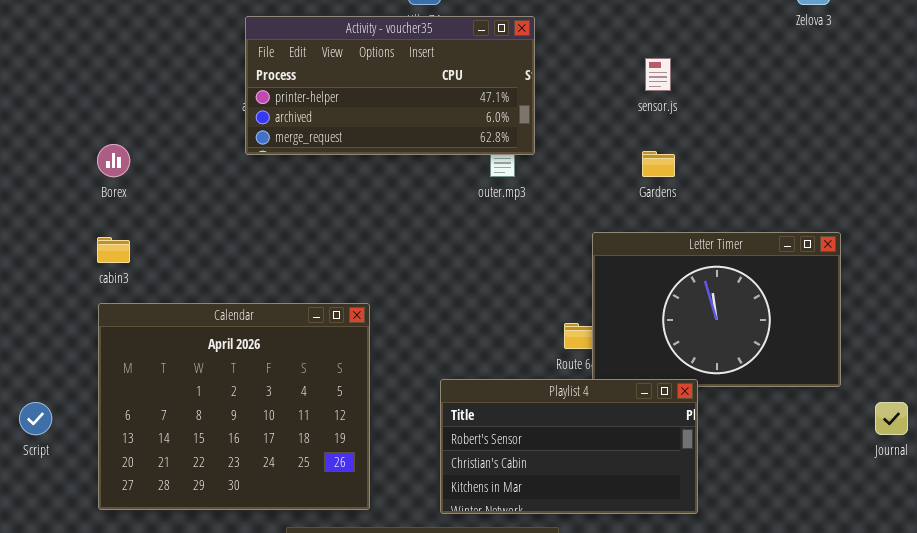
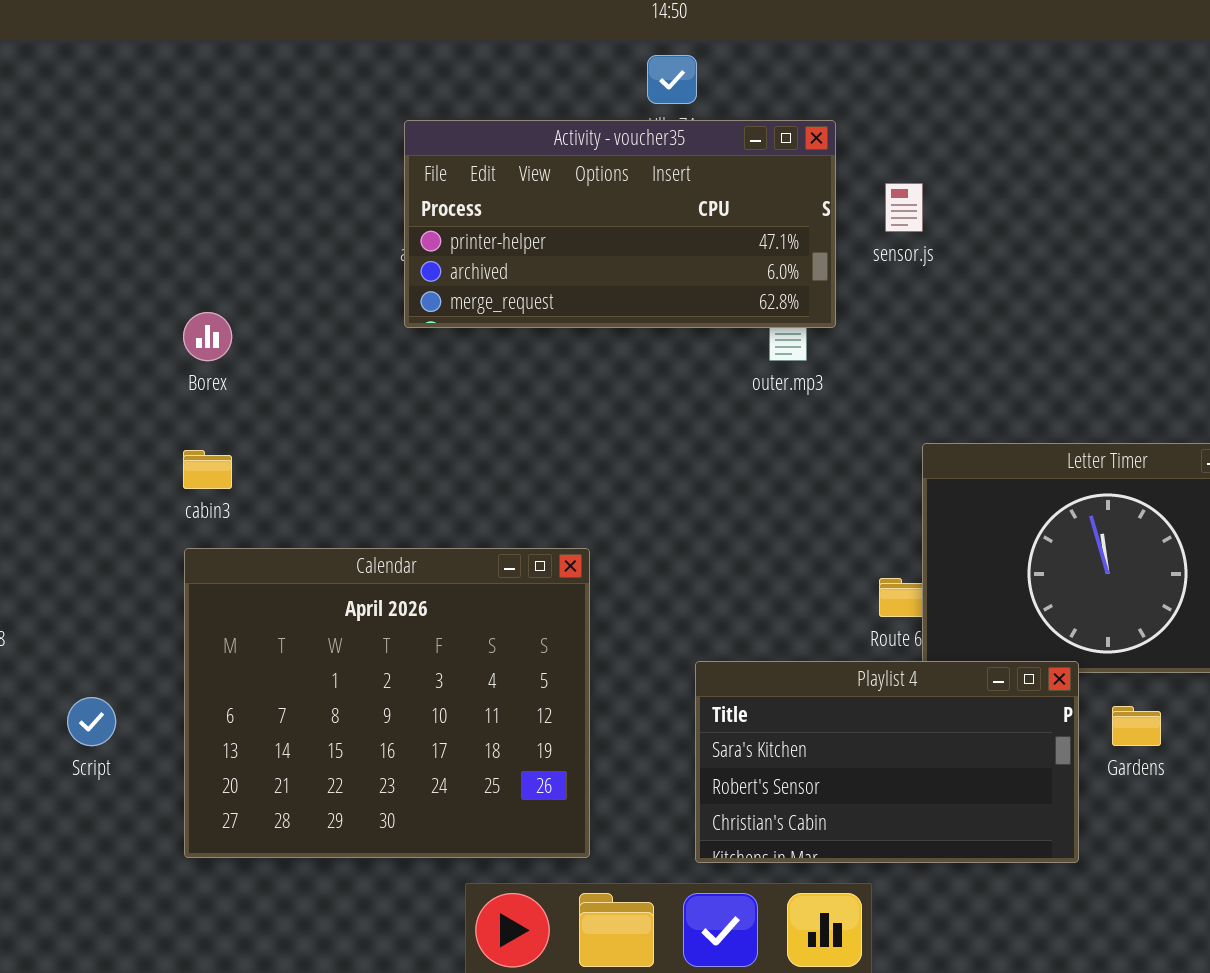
sensor.js: [645,58,671,91] -> [885,183,923,232], moved
Gardens: [642,151,675,177] -> [1112,706,1161,746], moved
Playlist 4: [440,379,698,514] -> [695,661,1079,863], scrolled up 1 row

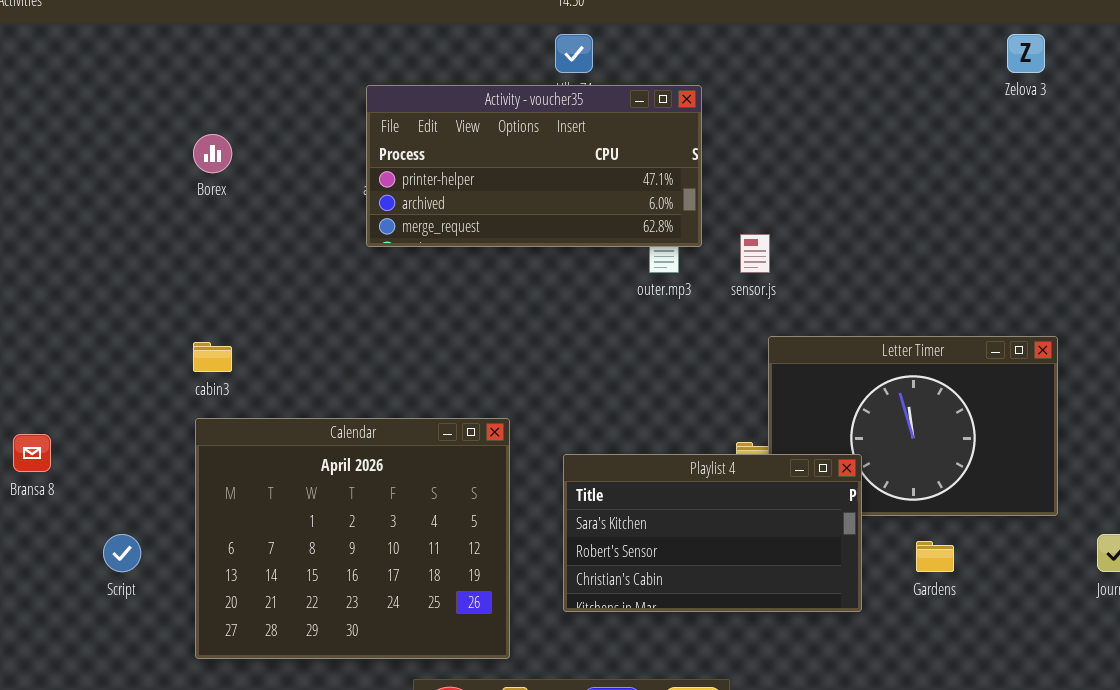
sensor.js: [885,183,923,232] -> [740,234,770,273], moved
Borex: [183,312,232,361] -> [193,134,232,173], moved
Playlist 4: [695,661,1079,863] -> [563,454,862,612], moved

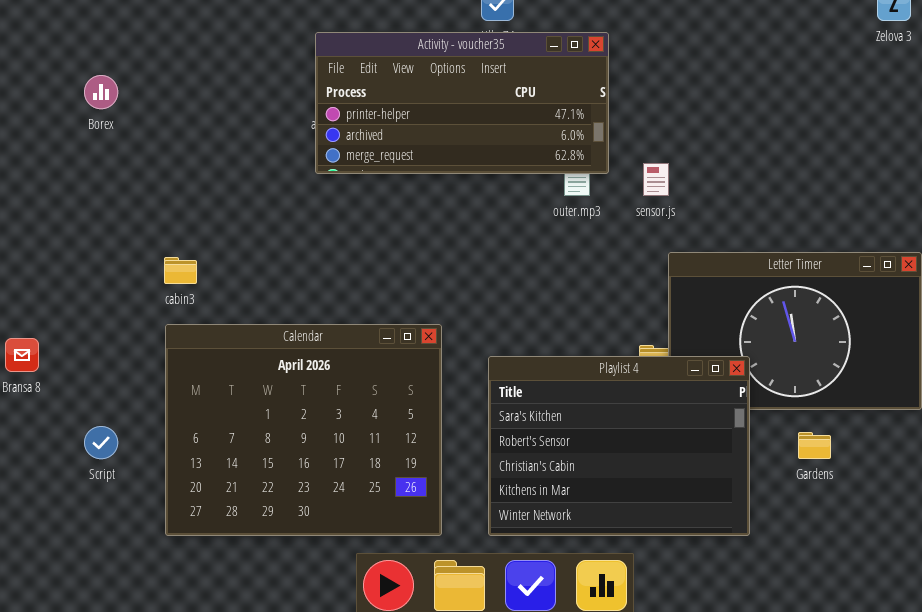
Borex: [193,134,232,173] -> [84,75,118,109], moved
Playlist 4: [563,454,862,612] -> [488,356,750,536], resized

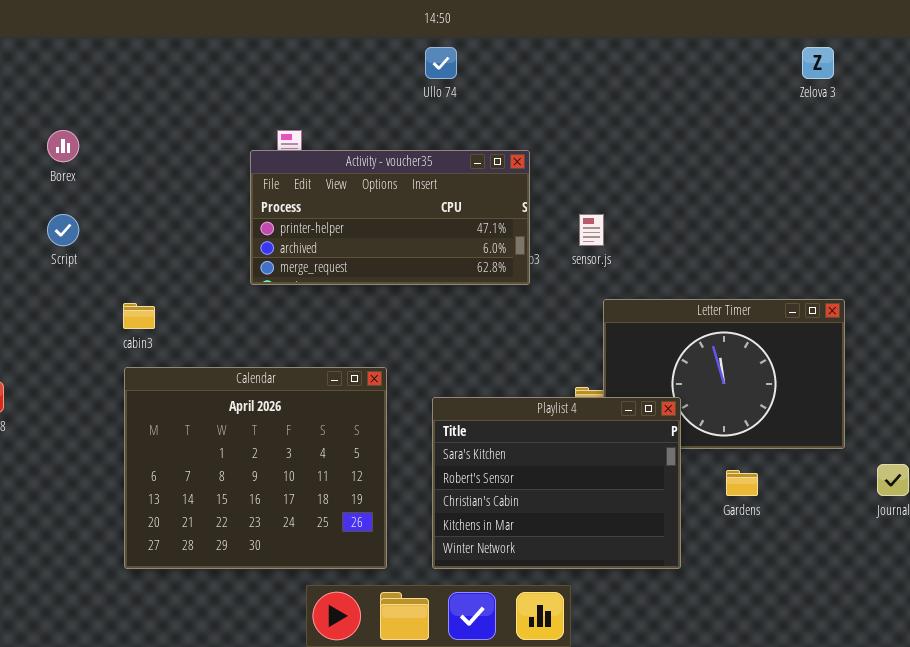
Activity - voucher35: [315,32,609,174] -> [250,150,530,285], moved
Script: [84,426,118,459] -> [47,214,79,246], moved

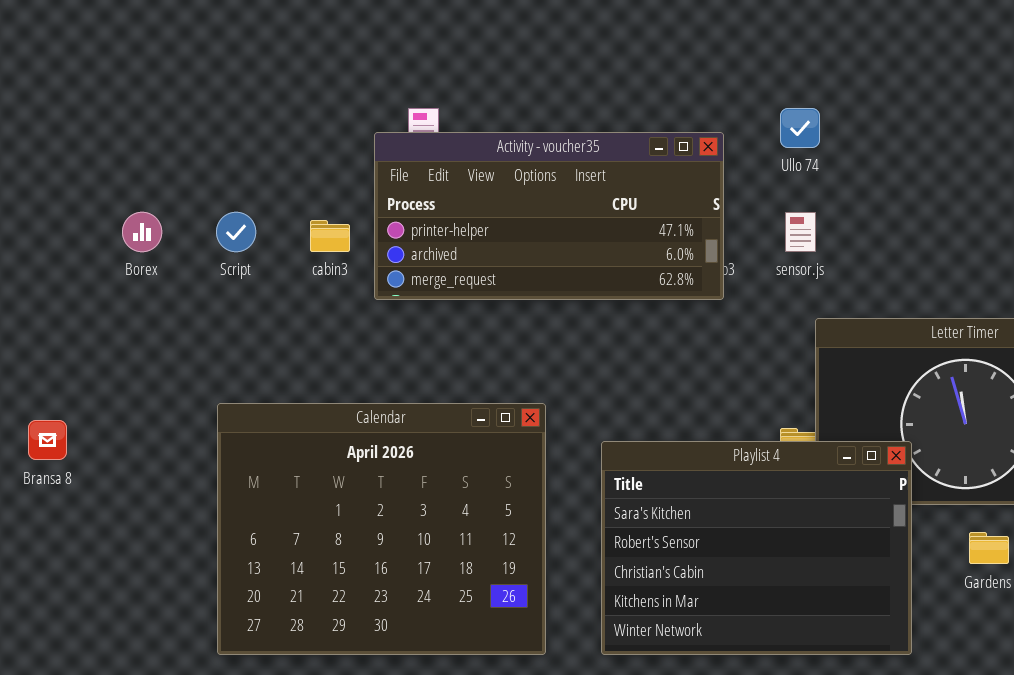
Ullo 74: [425,47,457,79] -> [780,108,820,148], moved
Borex: [47,130,79,162] -> [122,212,162,252], moved
Script: [47,214,79,246] -> [216,212,256,252], moved
cabin3: [123,303,155,329] -> [310,220,350,252], moved

